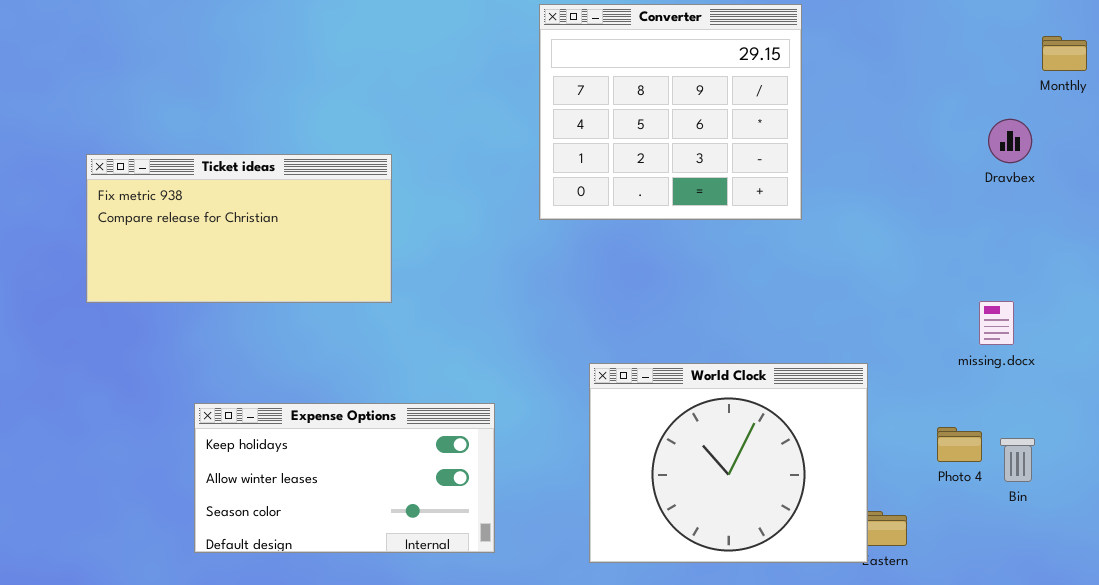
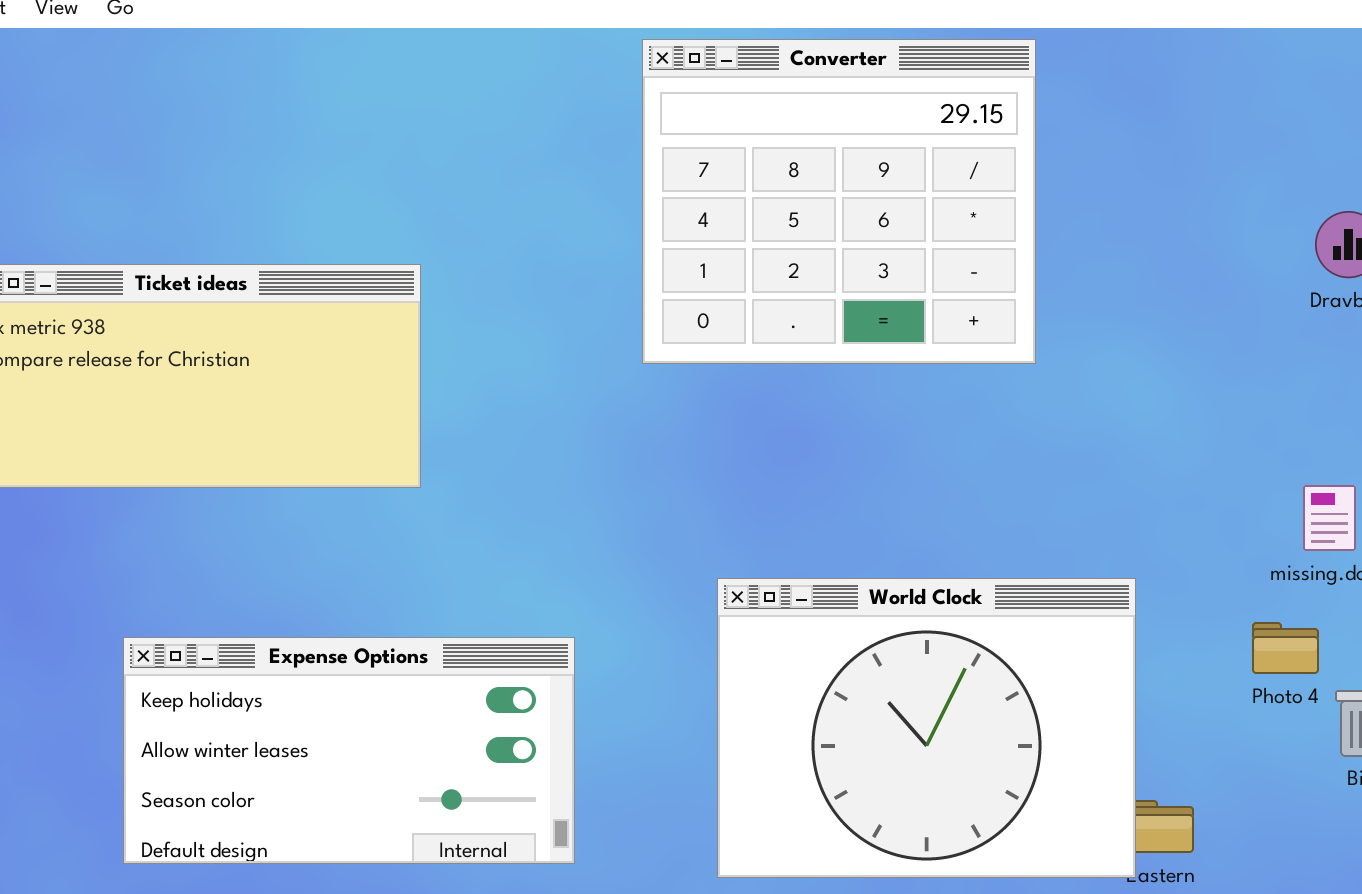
Photo 4: [937,427,982,462] -> [1252,622,1319,674], moved

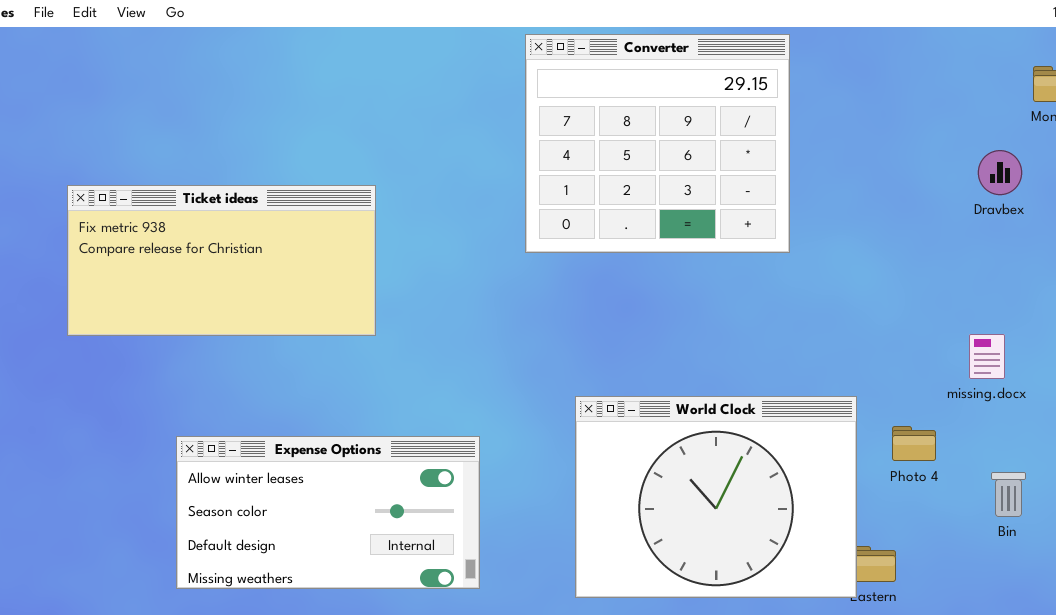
Photo 4: [1252,622,1319,674] -> [892,426,936,461], moved
Expense Options: [123,637,575,864] -> [176,436,480,589], scrolled down 1 row

